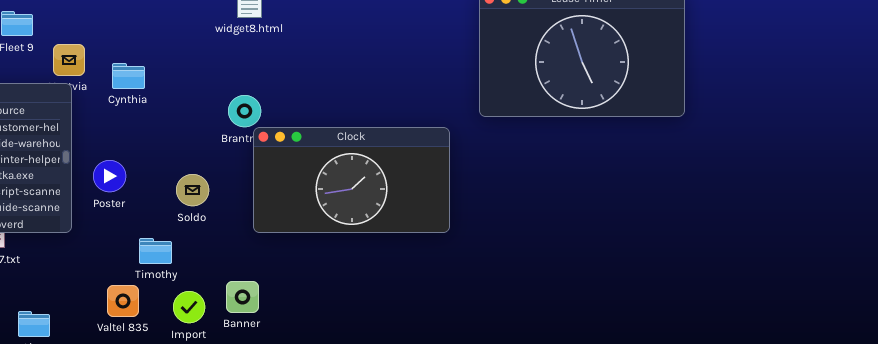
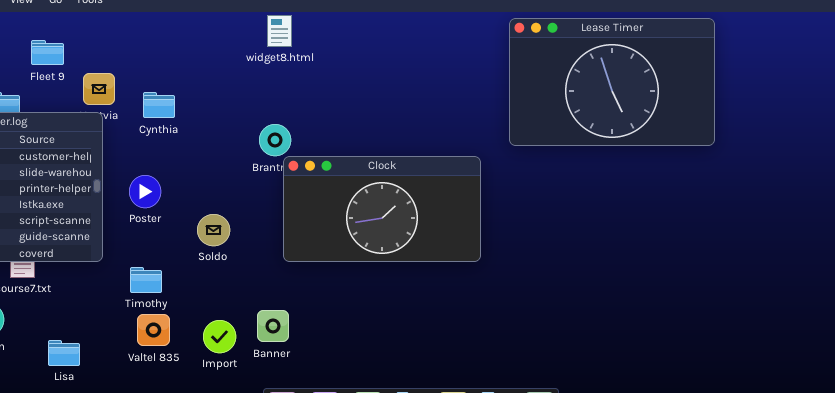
Poster: [93,160,126,192] -> [129,175,161,208], moved
Soldo: [176,174,209,206] -> [197,214,230,246], moved
Timothy: [139,238,172,264] -> [130,267,162,293], moved

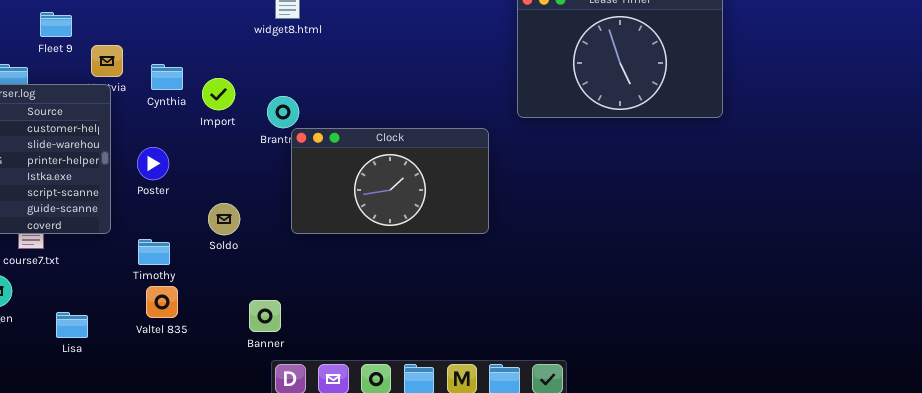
Soldo: [197,214,230,246] -> [208,203,240,235], moved
Banner: [257,310,289,342] -> [249,300,281,332], moved
Import: [203,320,236,353] -> [202,78,235,110], moved

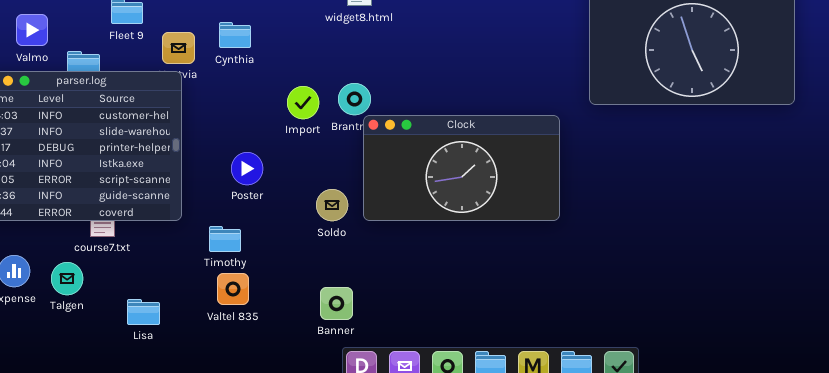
Cynthia: [151,64,183,90] -> [219,22,251,48], moved
Import: [202,78,235,110] -> [287,86,319,119], moved
Poster: [137,147,169,180] -> [231,152,263,185], moved
Soldo: [208,203,240,235] -> [316,189,348,221], moved

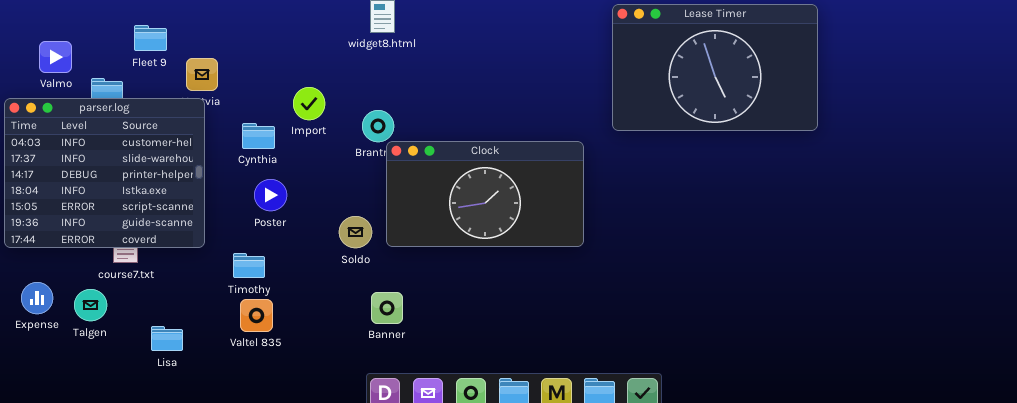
Cynthia: [219,22,251,48] -> [242,123,275,149], moved
Import: [287,86,319,119] -> [293,87,325,120], moved
Banner: [320,287,353,320] -> [371,292,403,324], moved

